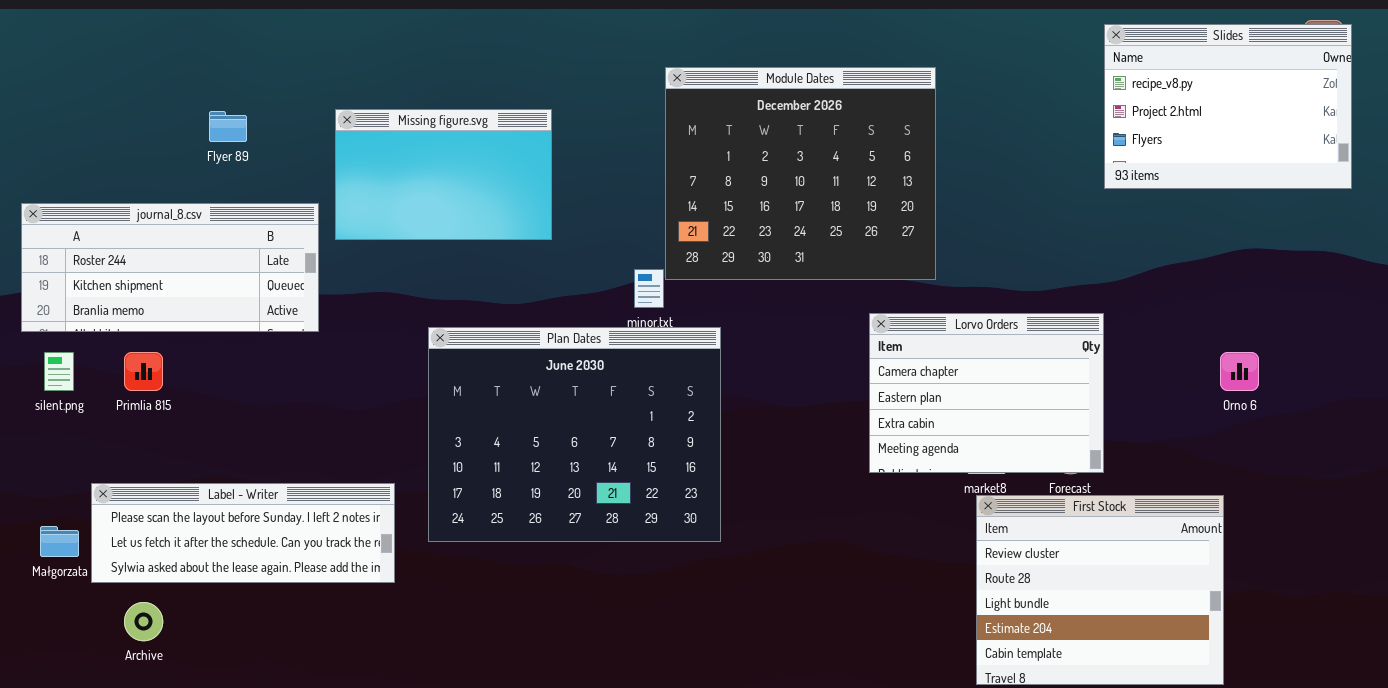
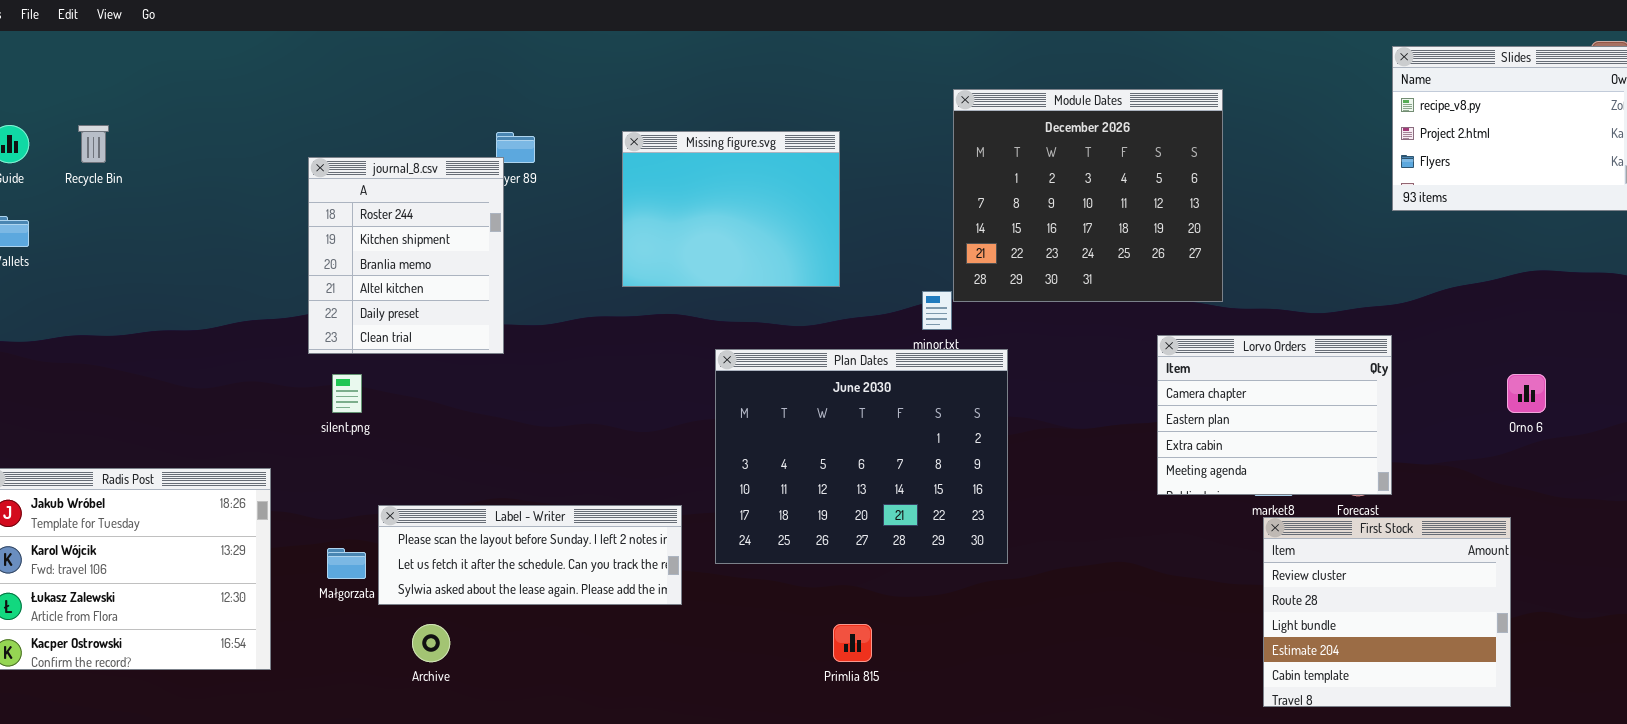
Missing figure.svg: [335,109,552,240] -> [622,131,840,287], resized
journal_8.csv: [21,203,319,332] -> [308,157,504,354], resized
Primlia 815: [124,352,163,391] -> [833,624,872,662], moved

